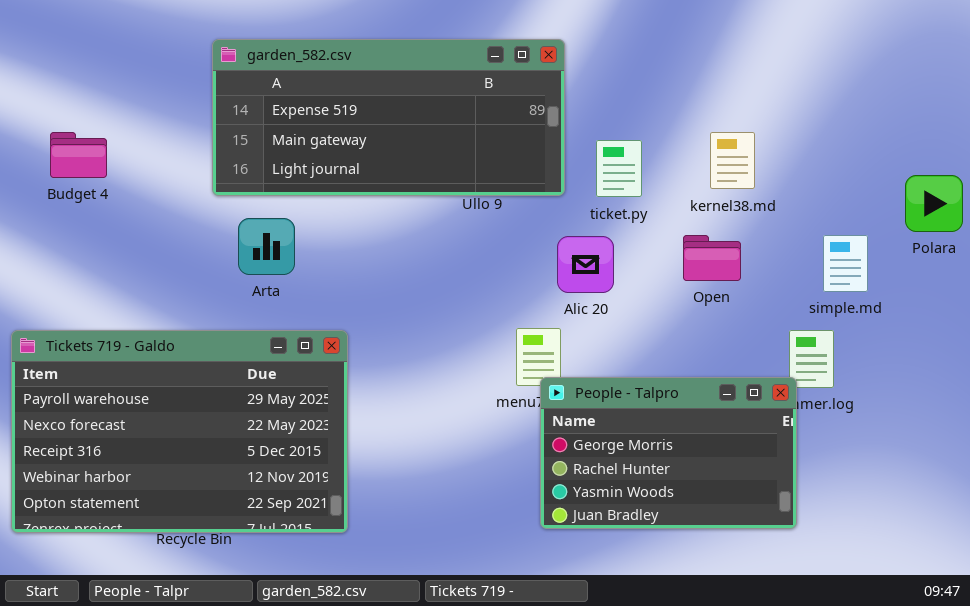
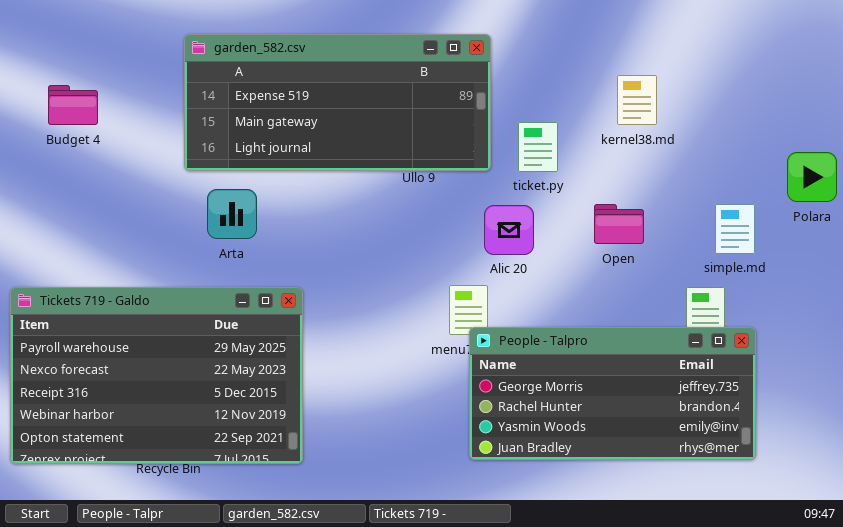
Budget 4: [50,132,107,178] -> [48,85,98,125], moved
kernel38.md: [710,132,755,189] -> [617,75,657,125], moved
People - Talpro: [540,377,797,529] -> [469,327,756,460], resized

